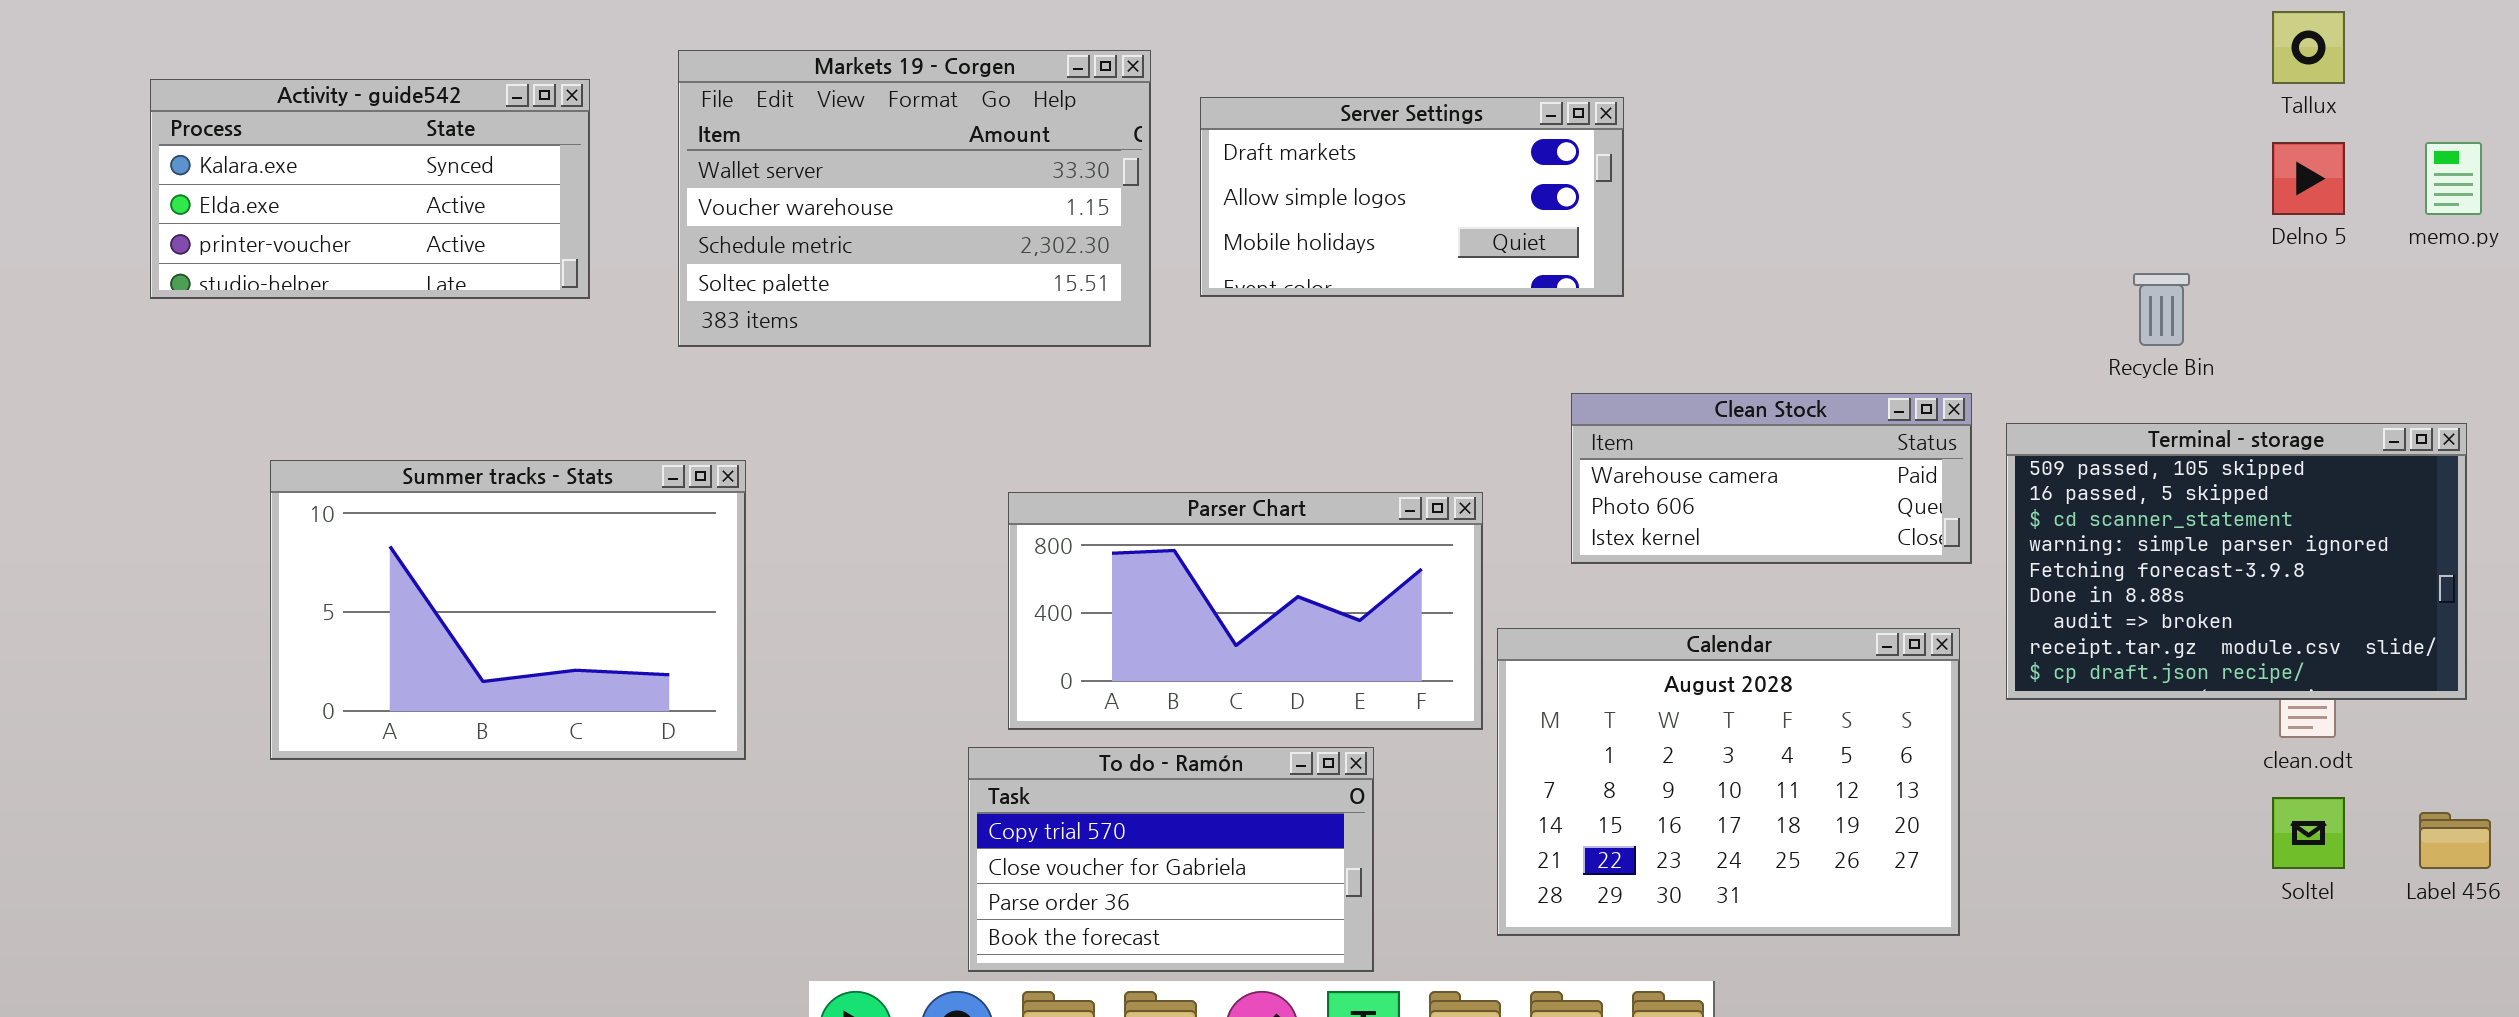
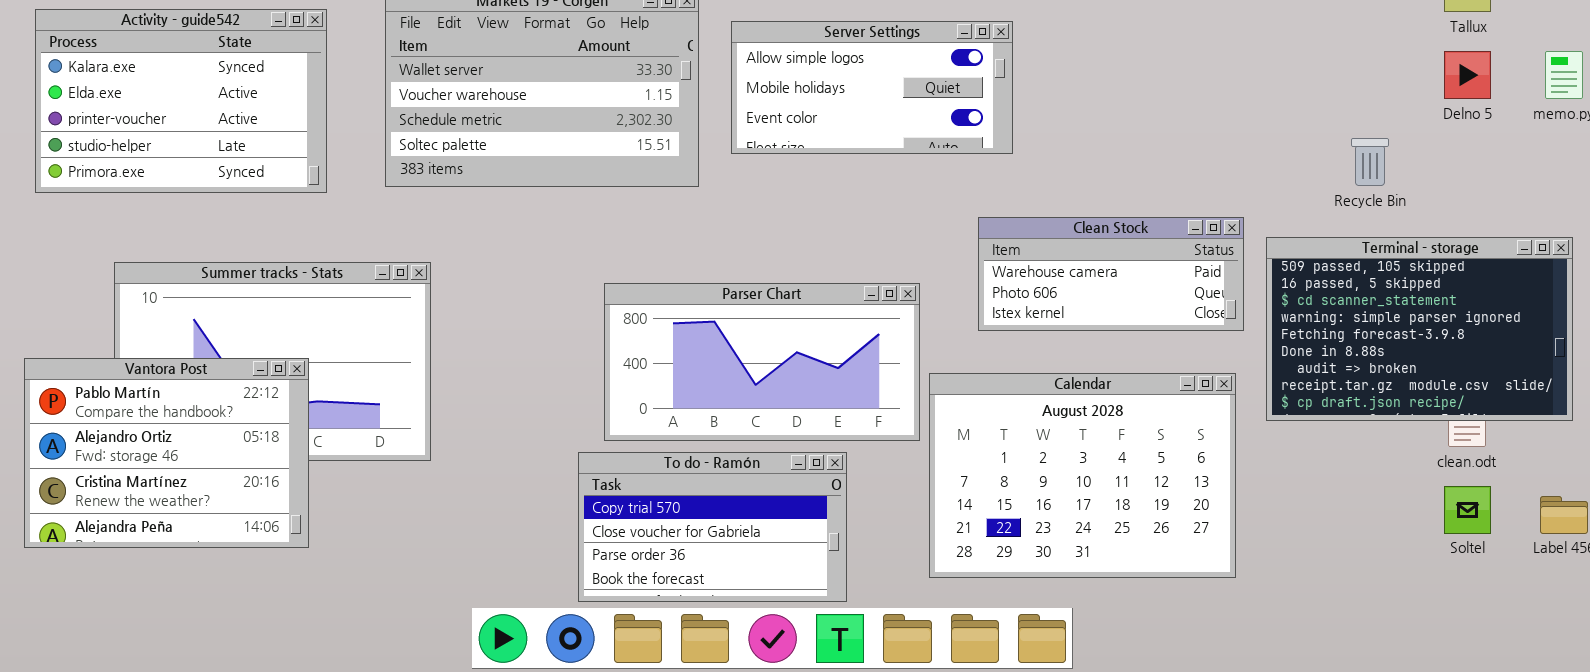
Activity - guide542: [150,79,590,299] -> [35,9,327,193], resized
Server Settings: [1200,97,1624,297] -> [731,21,1013,154], scrolled down 1 row
Vantora Post: none -> [24,358,309,548], opened

